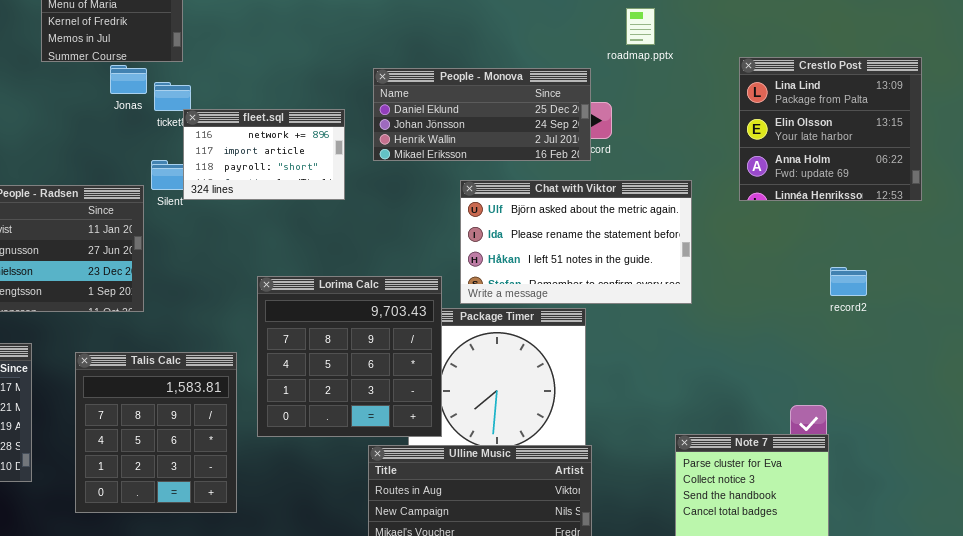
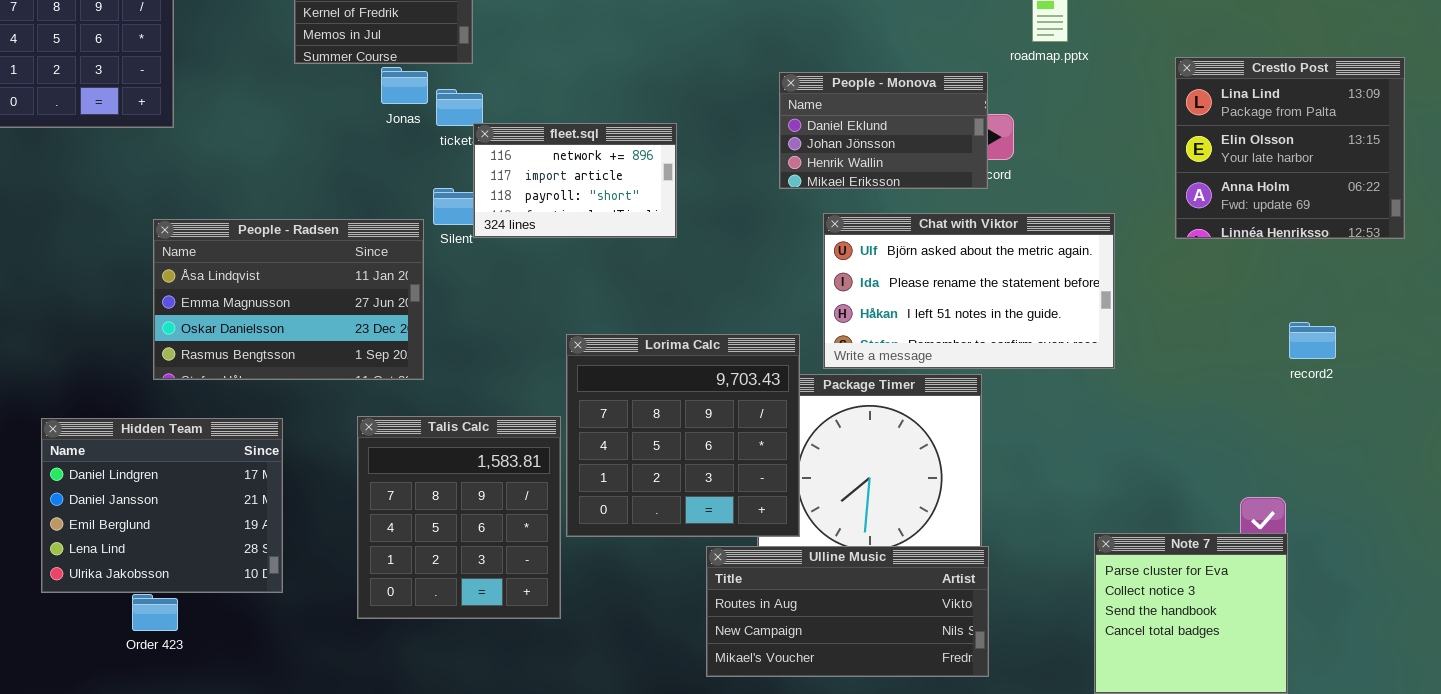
People - Monova: [373,68,591,161] -> [779,72,988,189], resized
Talis Calc: [75,352,237,513] -> [357,416,561,619], moved

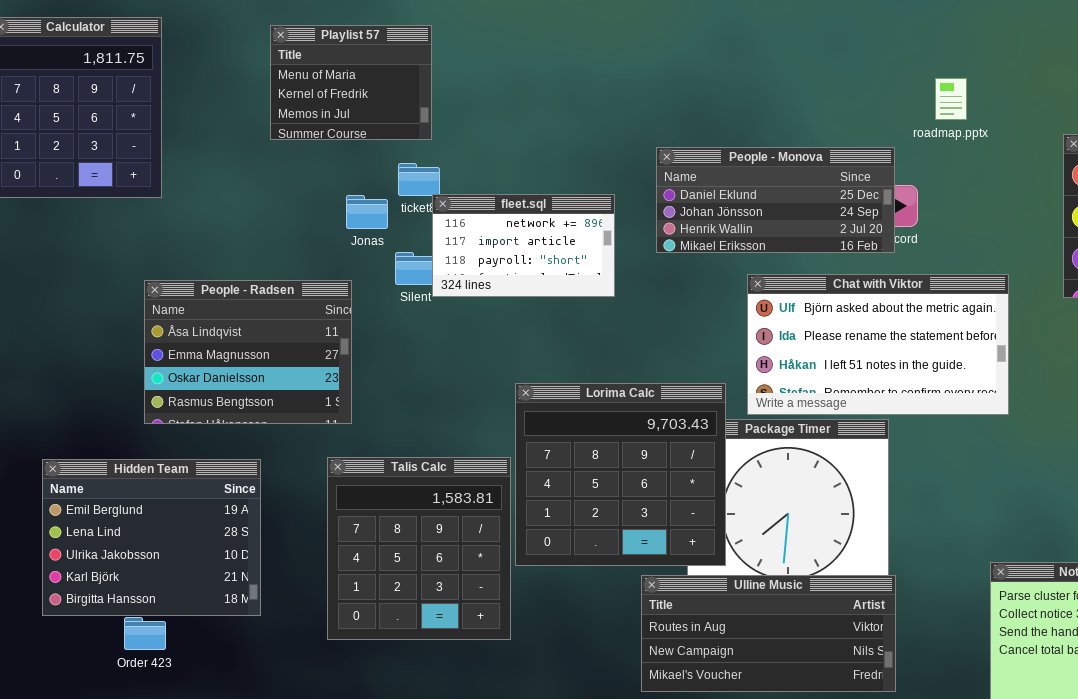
Jonas: [381,67,428,104] -> [346,195,388,229], moved
People - Monova: [779,72,988,189] -> [656,147,895,253], resized
People - Radsen: [153,219,424,380] -> [144,280,352,424], resized
Hidden Team: [41,418,283,593] -> [42,459,261,616], scrolled down 2 rows

